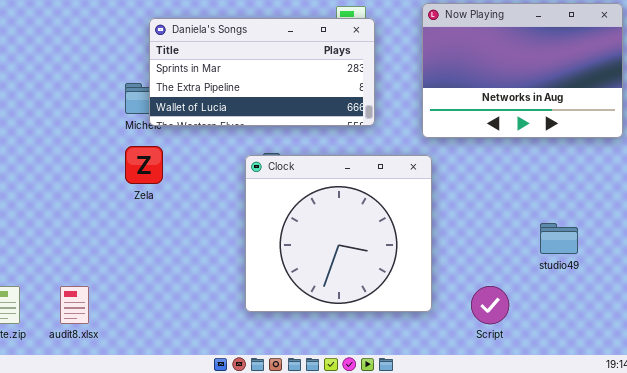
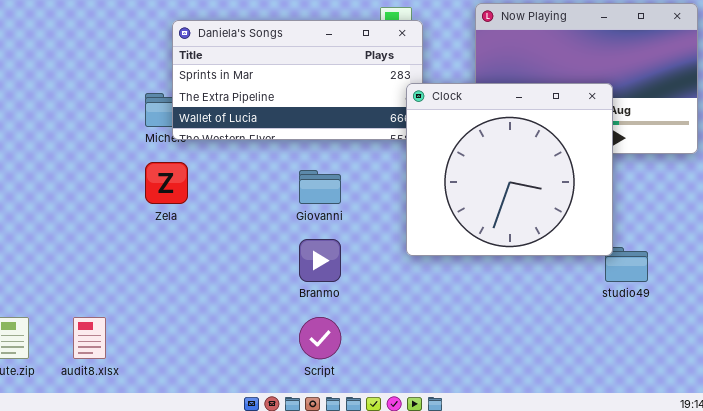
Clock: [245,155,432,312] -> [406,83,613,256], moved
Script: [471,286,509,324] -> [299,317,341,359], moved

